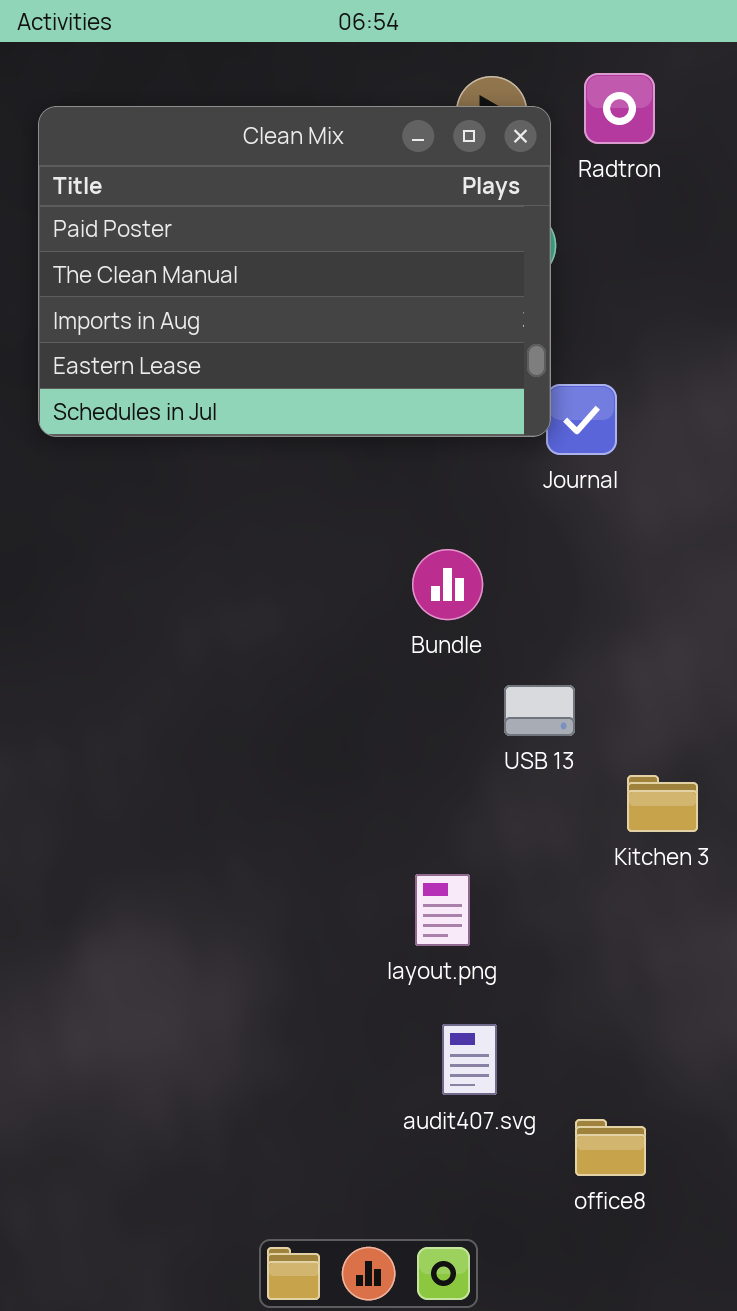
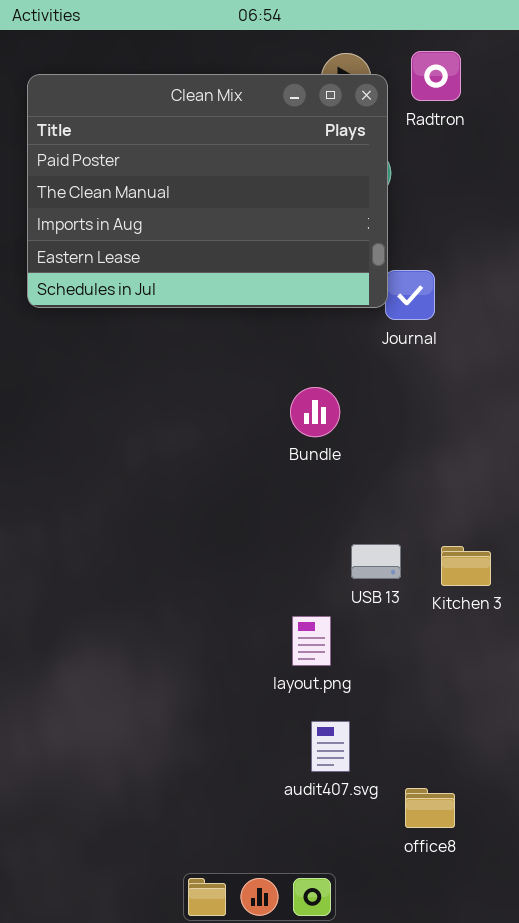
USB 13: [504,685,575,736] -> [351,544,401,579], moved

